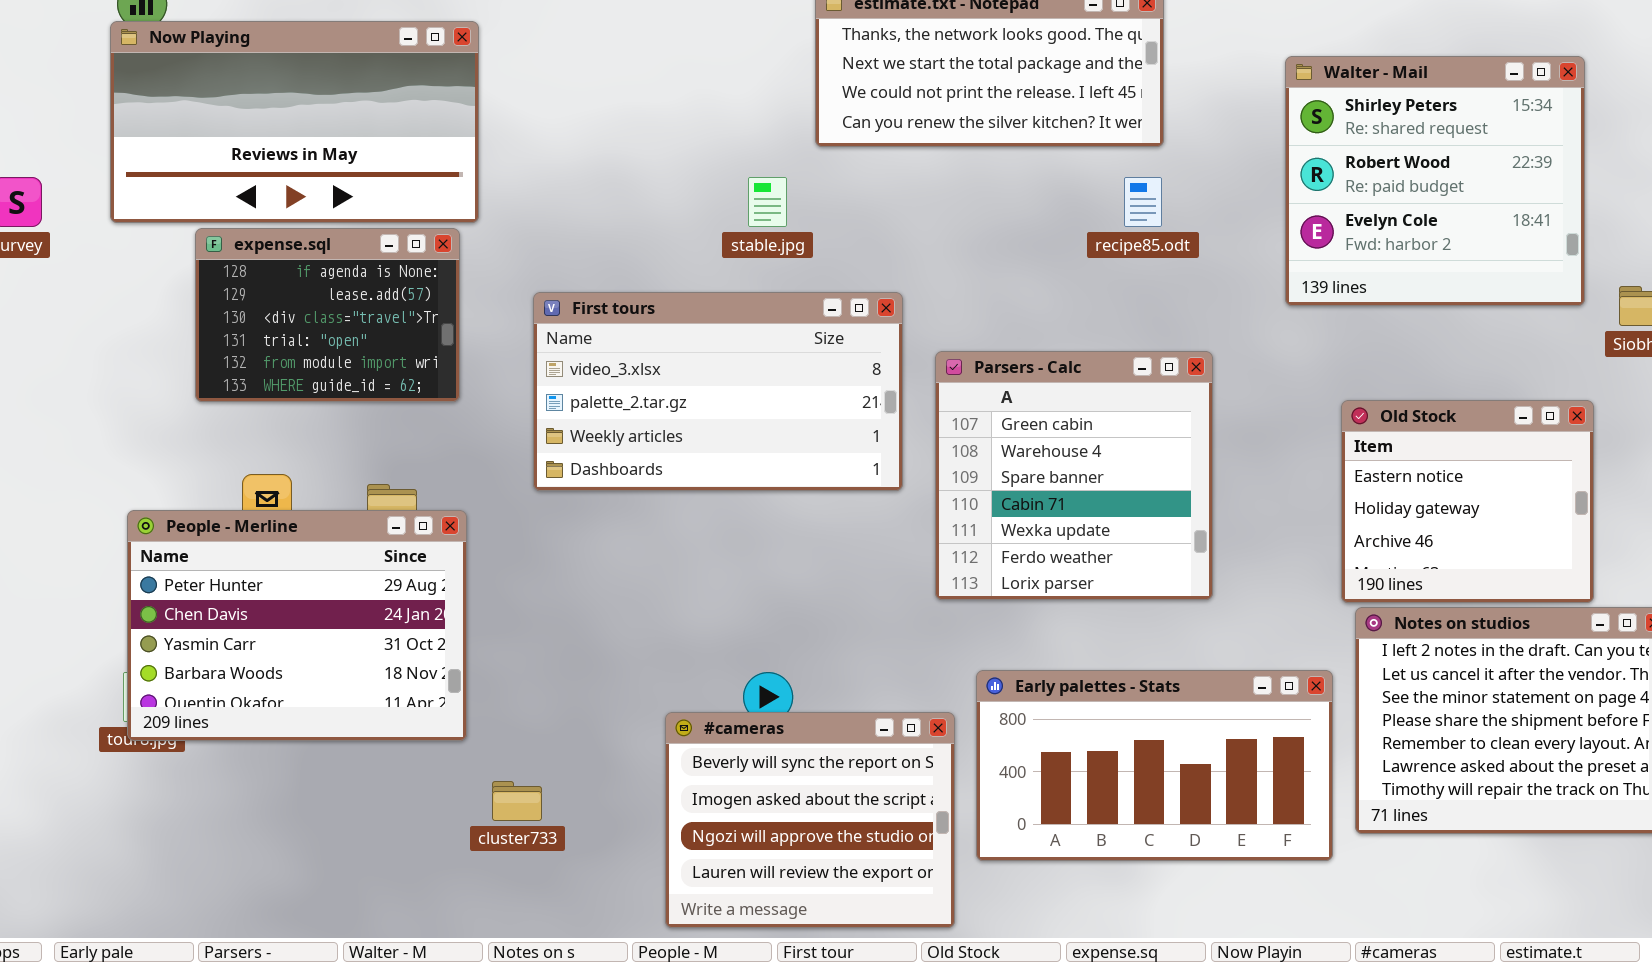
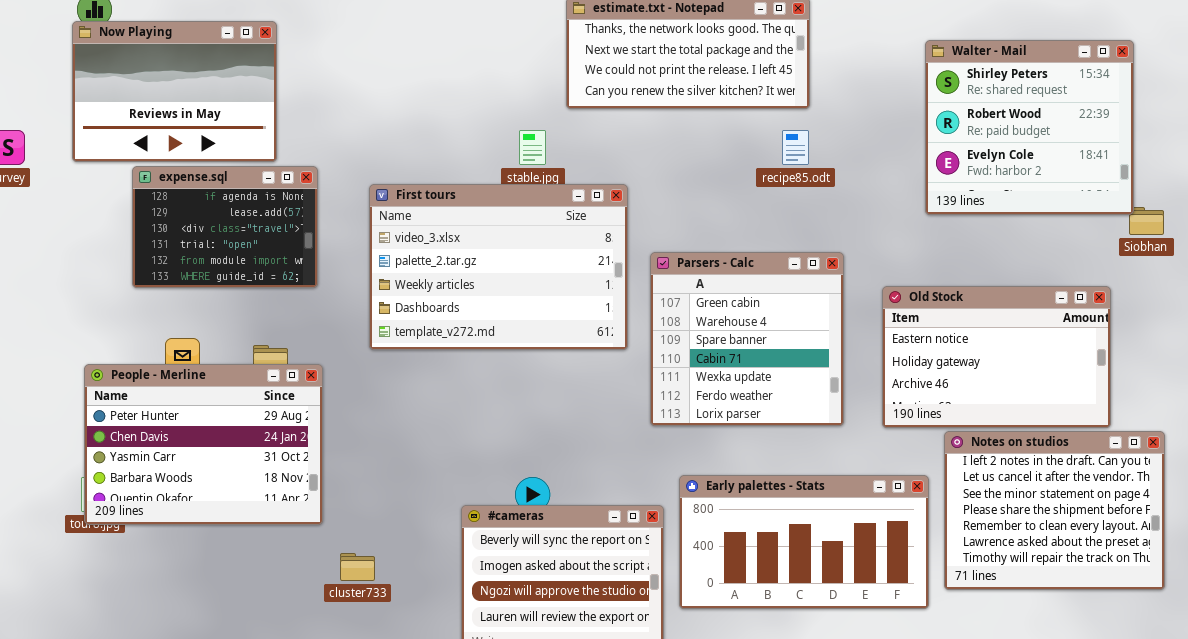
Now Playing: [110,21,479,223] -> [72,21,277,162], resized
Walter - Mail: [1285,56,1585,306] -> [925,40,1134,215], moved
First tours: [533,292,903,491] -> [369,184,628,350], resized
Old Stock: [1341,400,1594,603] -> [882,286,1111,428], resized

